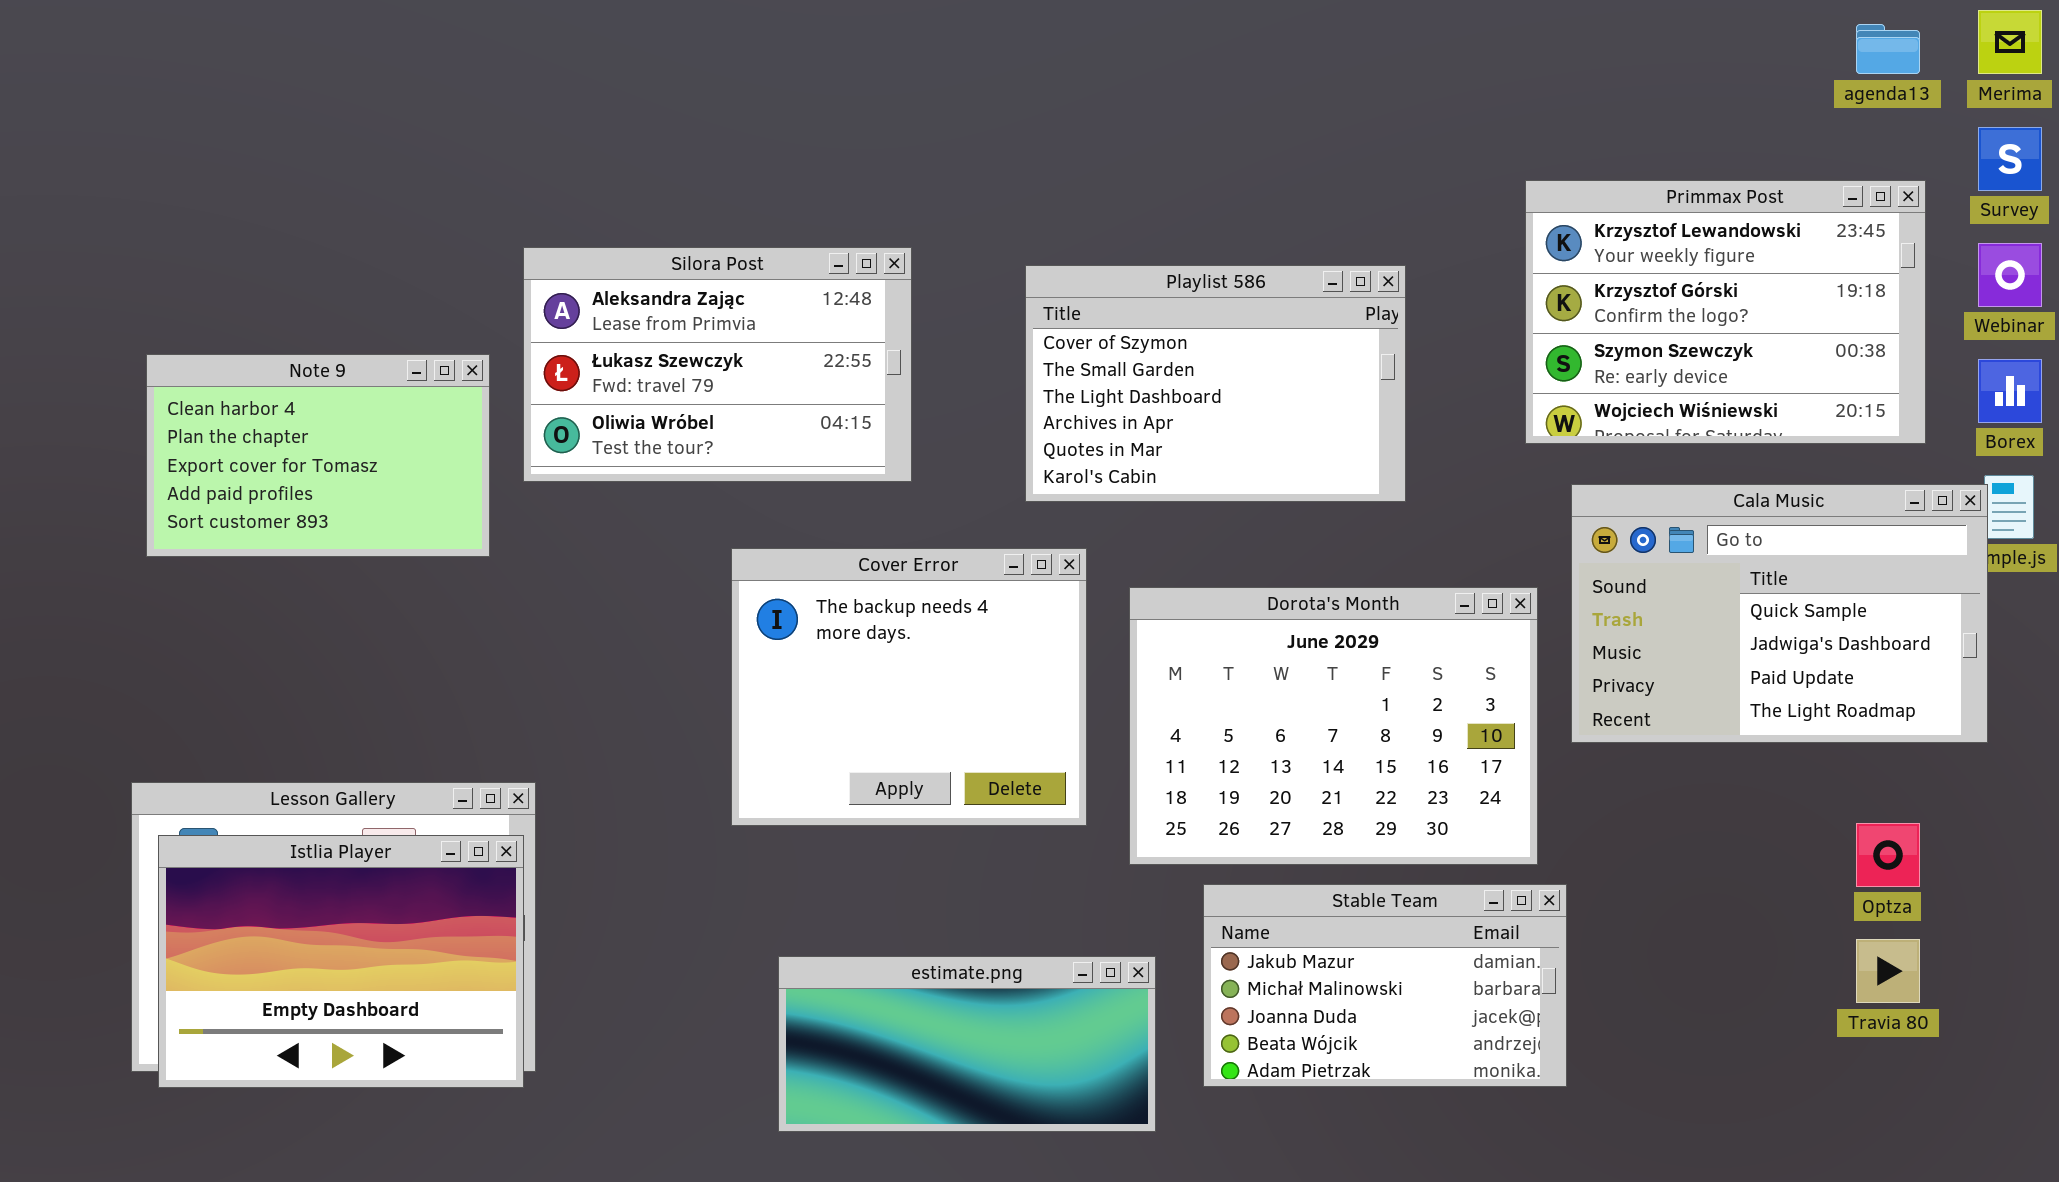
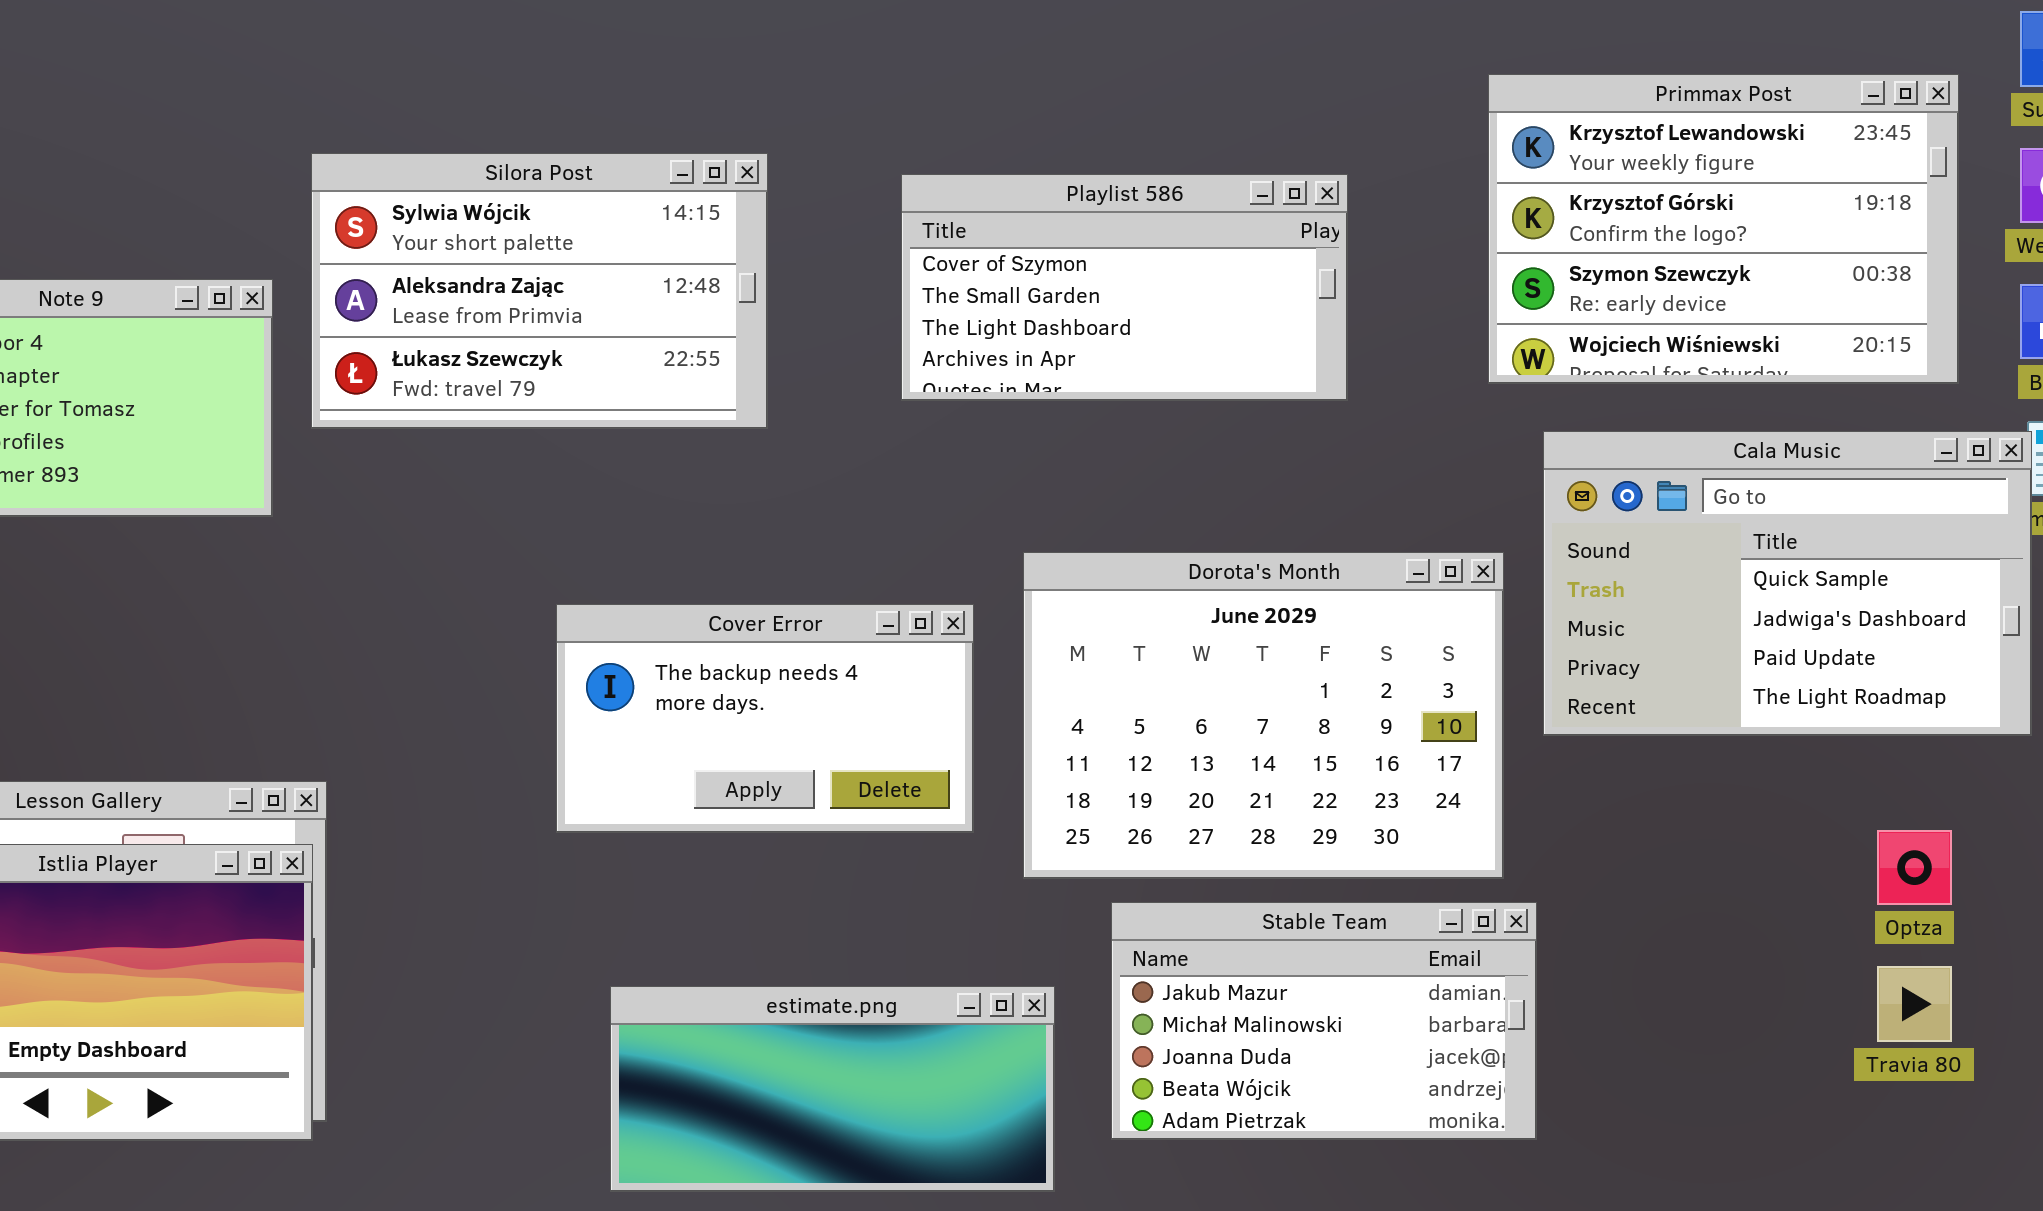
Silora Post: [523,247,912,482] -> [311,153,768,429], scrolled up 1 row
Playlist 586: [1025,265,1406,502] -> [901,174,1348,401], resized
Cover Error: [731,548,1087,826] -> [556,604,974,833], resized

